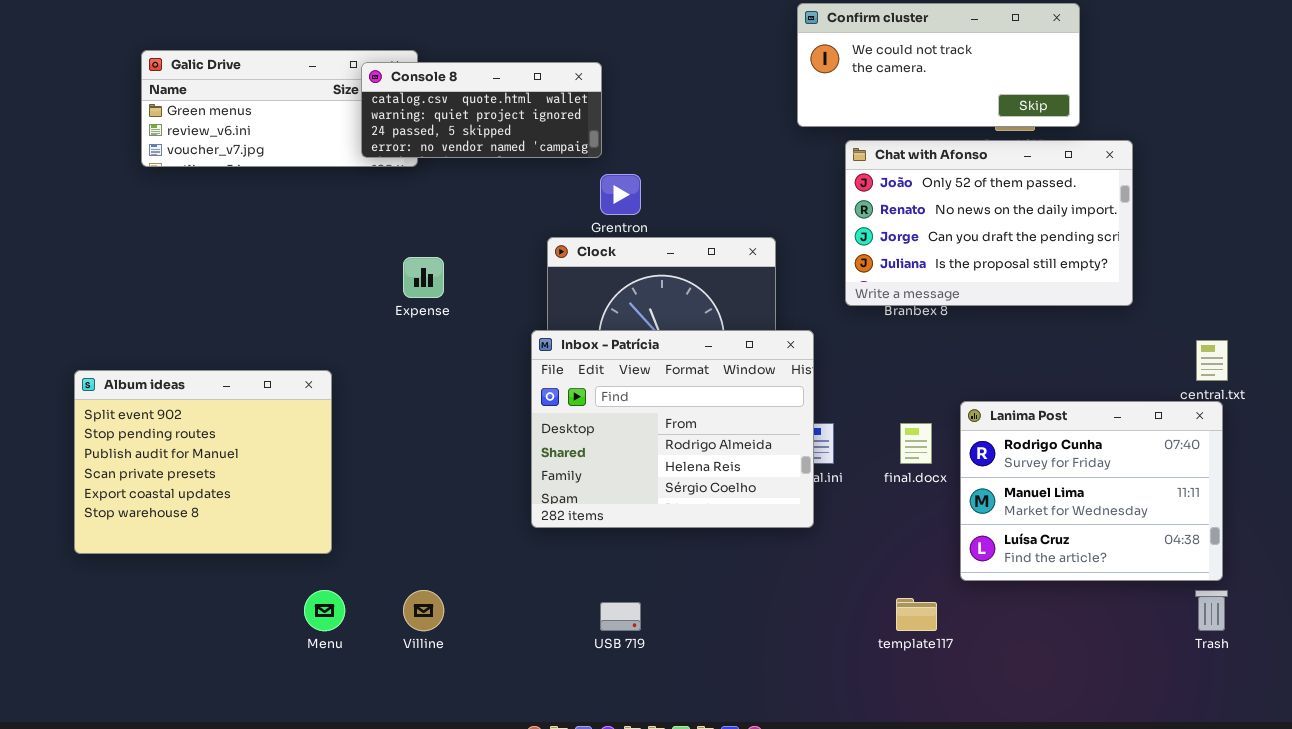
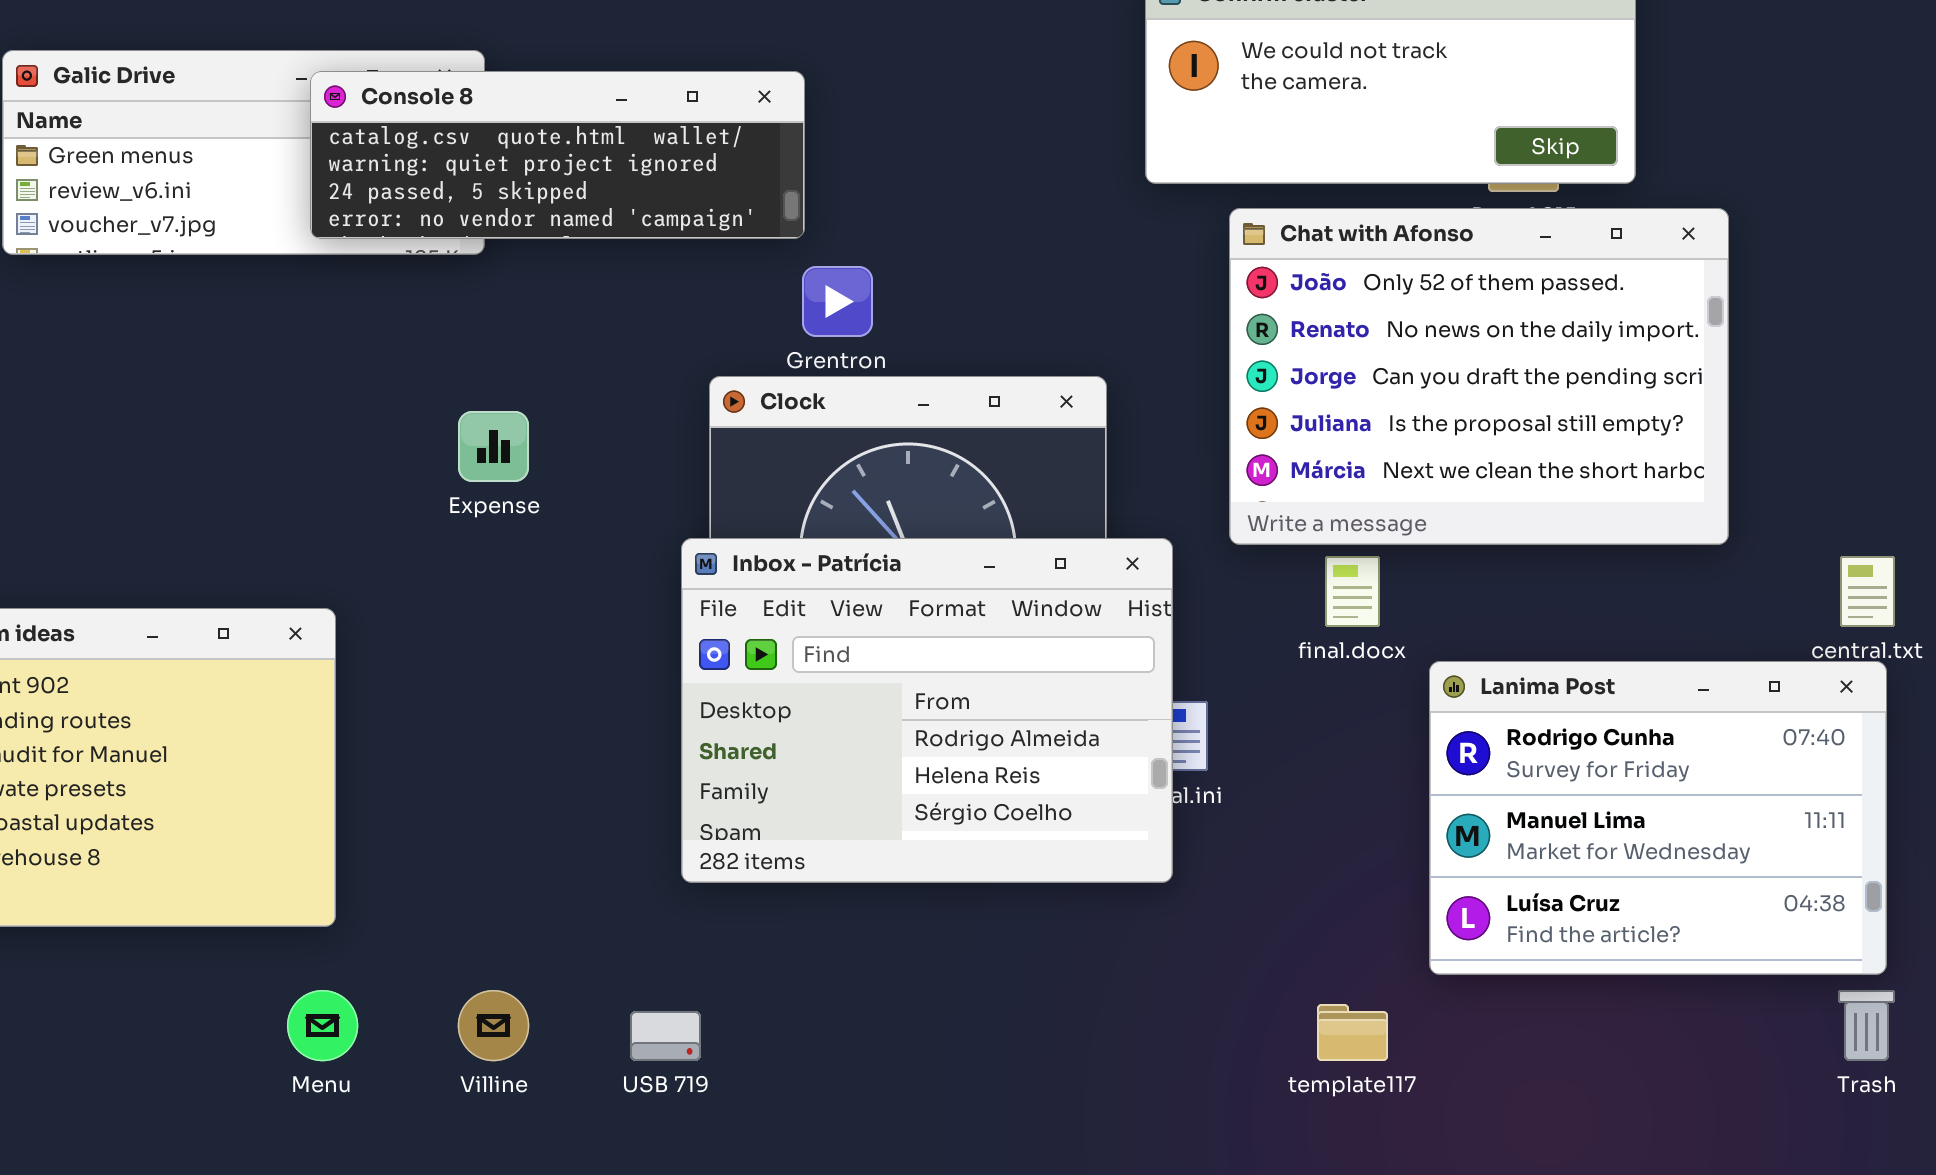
Console 8: [361,62,602,158] -> [310,71,805,239], resized
Chat with Afonso: [845,140,1133,306] -> [1229,208,1729,545], resized
final.docx: [900,423,932,464] -> [1325,556,1380,627], moved
USB 719: [600,602,641,631] -> [630,1011,701,1061], moved

